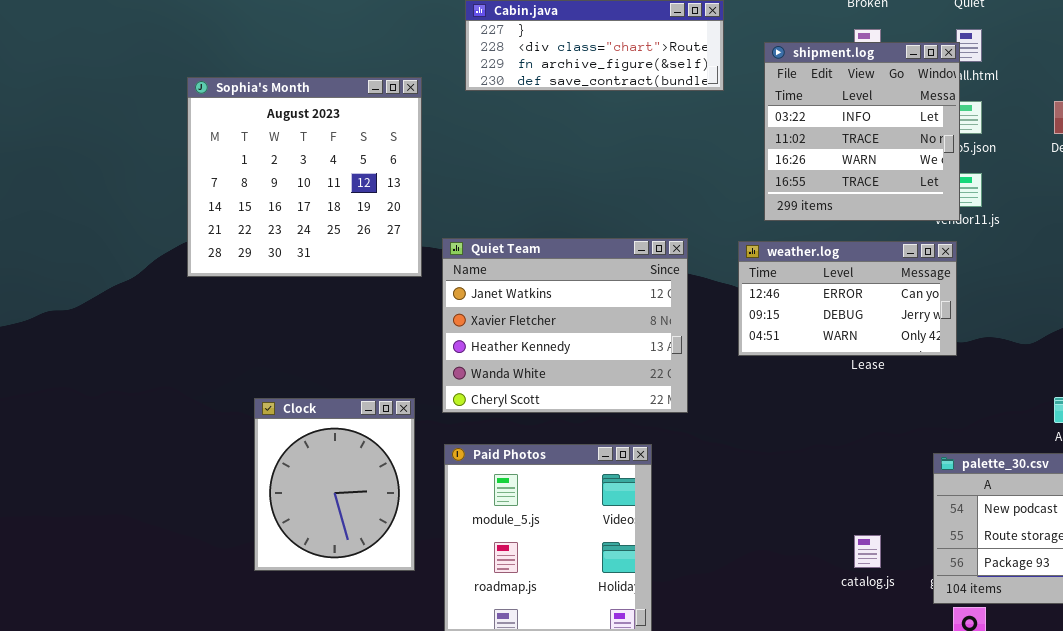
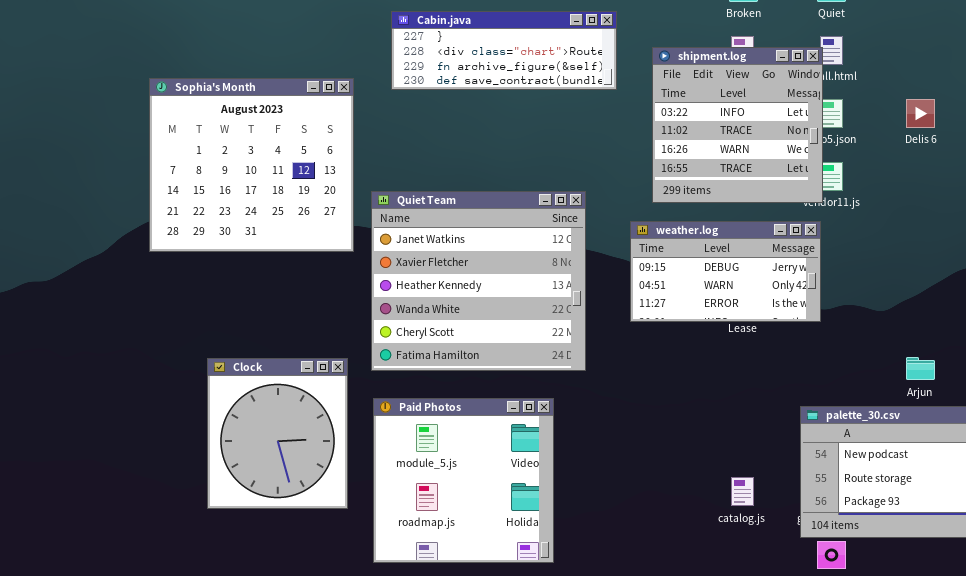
Quiet Team: [442,238,688,413] -> [371,191,586,371], resized
weather.log: [738,241,957,356] -> [630,221,821,322], scrolled down 1 row

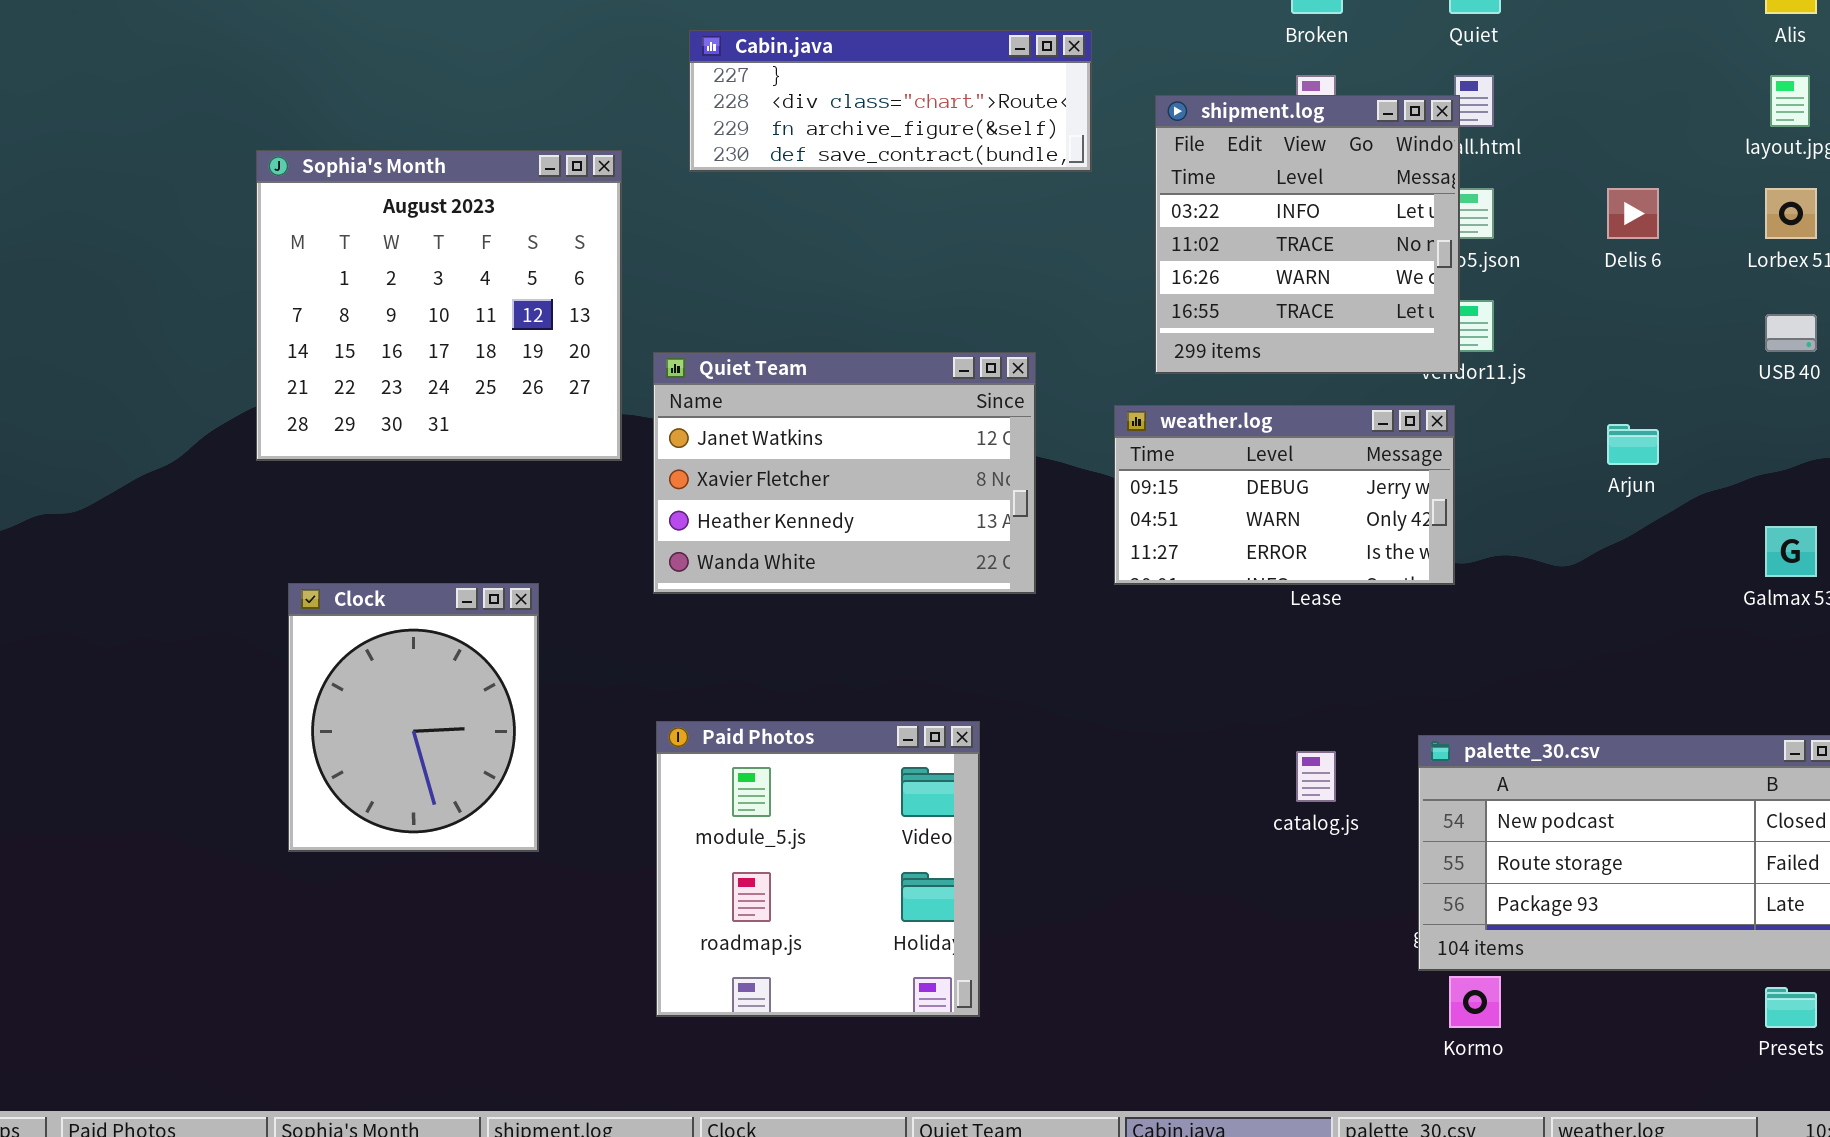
Quiet Team: [371,191,586,371] -> [653,352,1036,594], resized
Arjun: [906,357,935,380] -> [1607,424,1659,465], moved
Clock: [207,358,348,509] -> [288,583,539,852], moved
catalog.js: [731,477,754,506] -> [1296,751,1336,802], moved

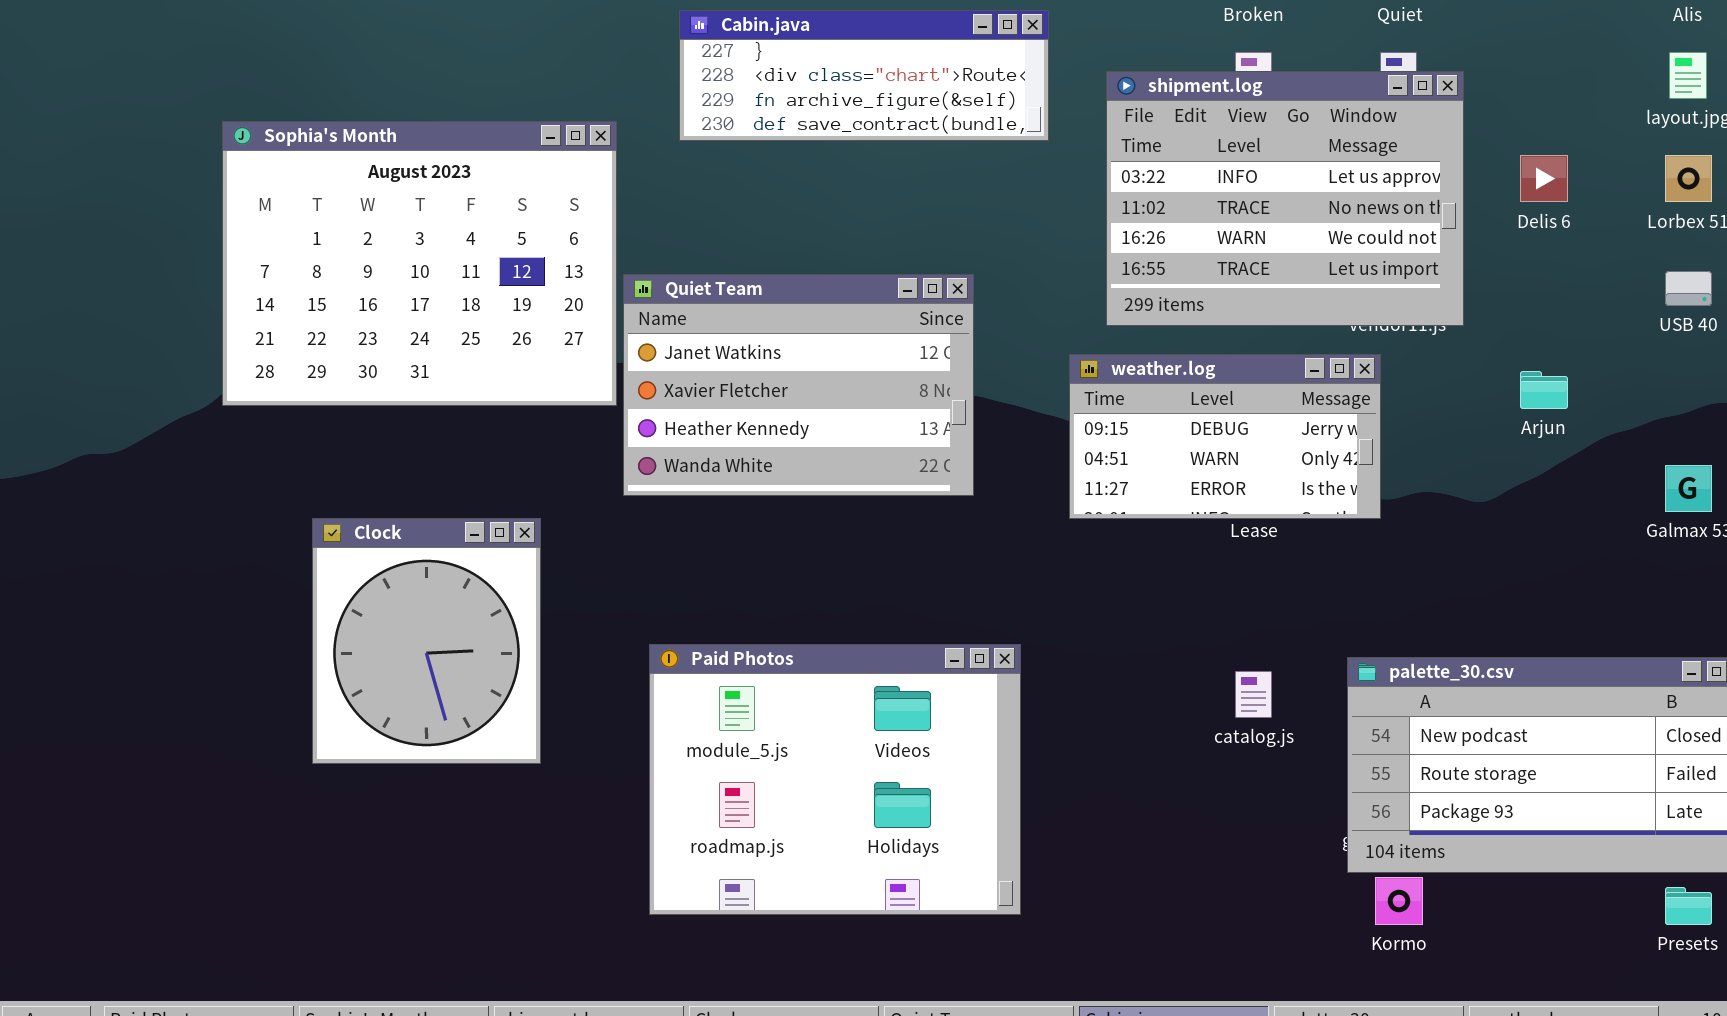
shipment.log: [1155,95,1460,374] -> [1106,71,1464,326], resized
Sophia's Month: [256,150,622,461] -> [222,121,617,406], resized
Quiet Team: [653,352,1036,594] -> [623,274,974,496], moved
Paid Photos: [656,721,980,1017] -> [649,644,1021,915], resized

